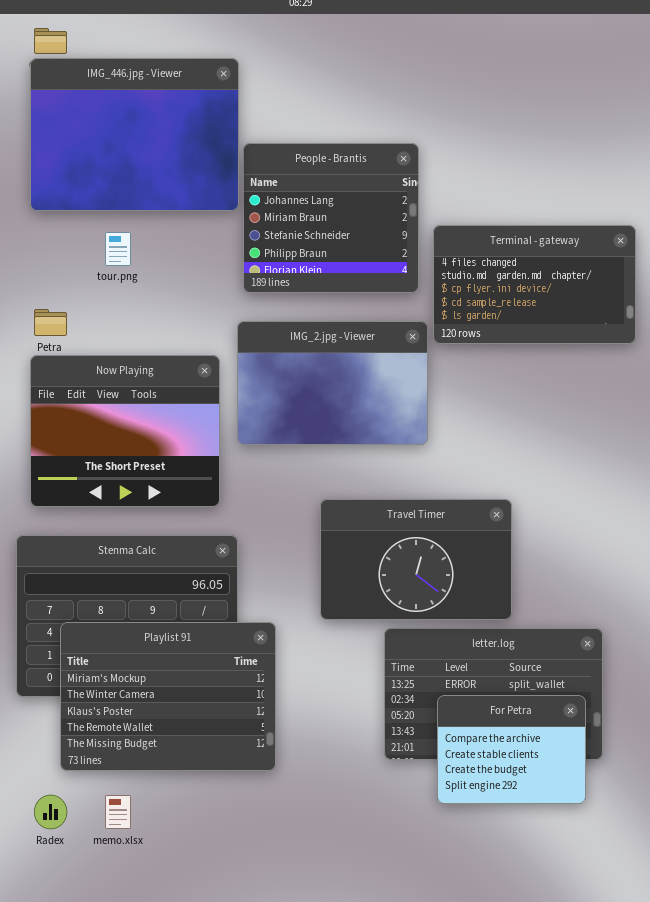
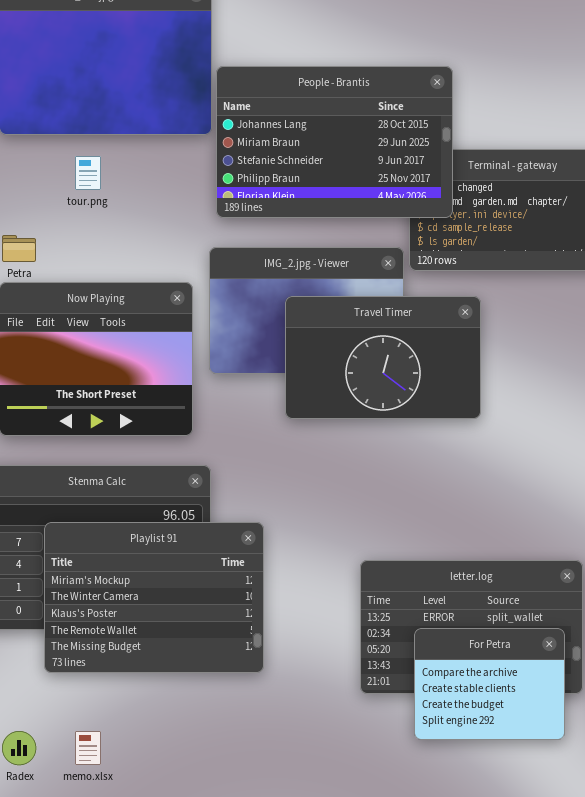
People - Brantis: [243,143,419,293] -> [216,66,453,218], resized
Travel Timer: [320,499,512,620] -> [285,296,481,419], moved
Playlist 91: [60,622,276,771] -> [44,522,264,673], moved

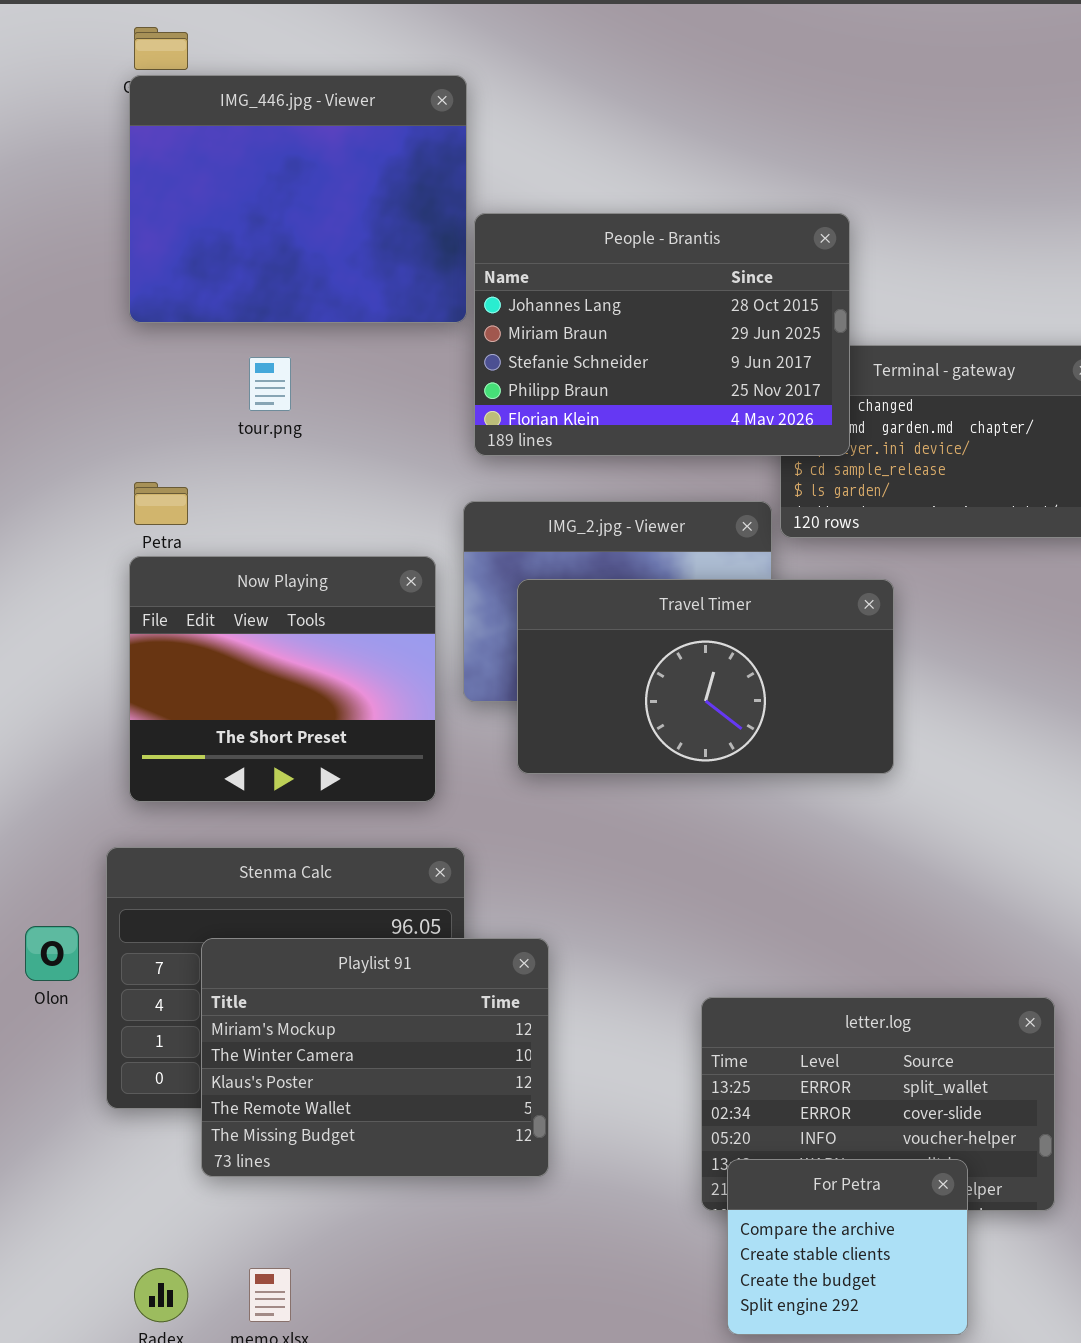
Travel Timer: [285,296,481,419] -> [517,579,894,774], resized
For Petra: [414,628,565,740] -> [727,1159,968,1335], moved

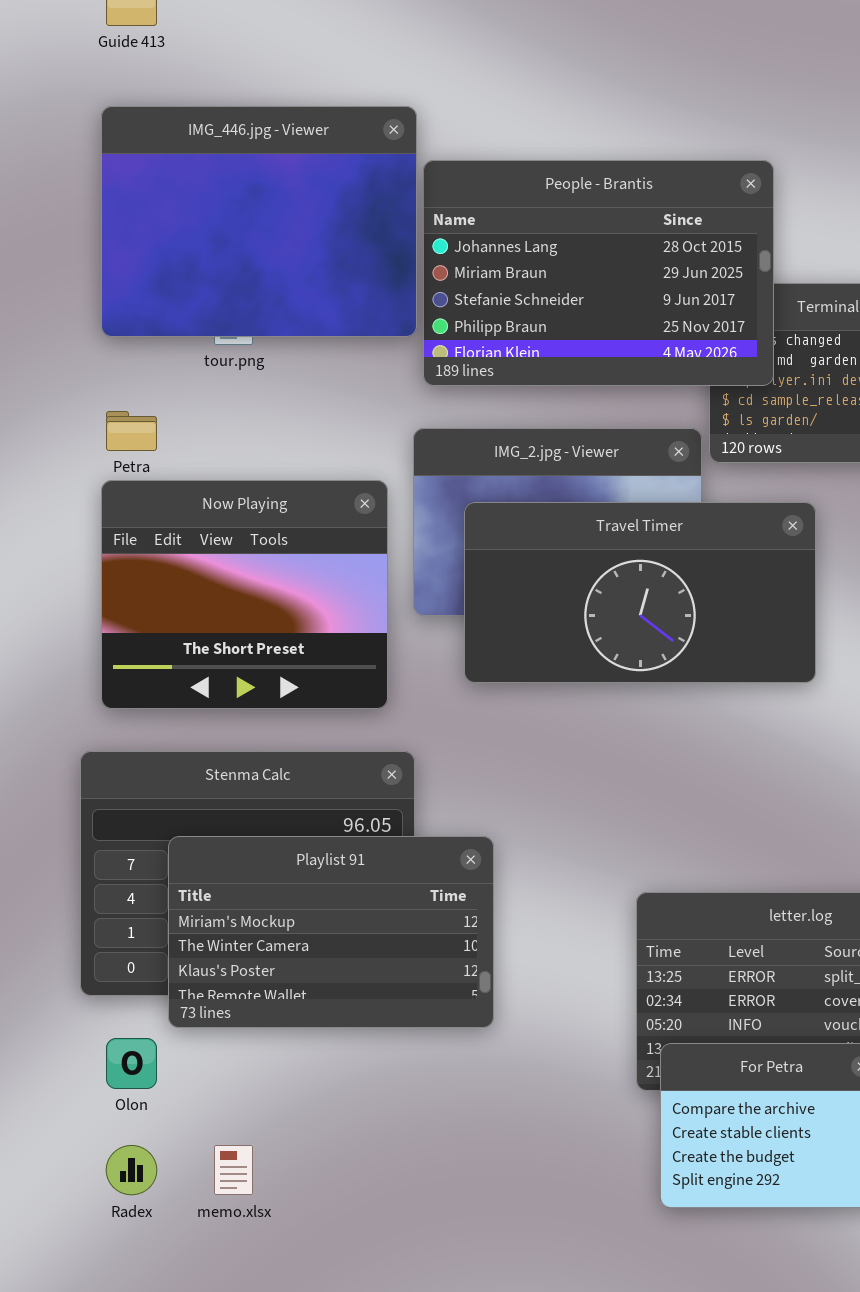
IMG_446.jpg - Viewer: [129,75,467,323] -> [101,106,417,337], moved
Olon: [25,926,79,981] -> [106,1038,157,1089], moved
Playlist 91: [201,938,549,1177] -> [168,836,494,1028], resized

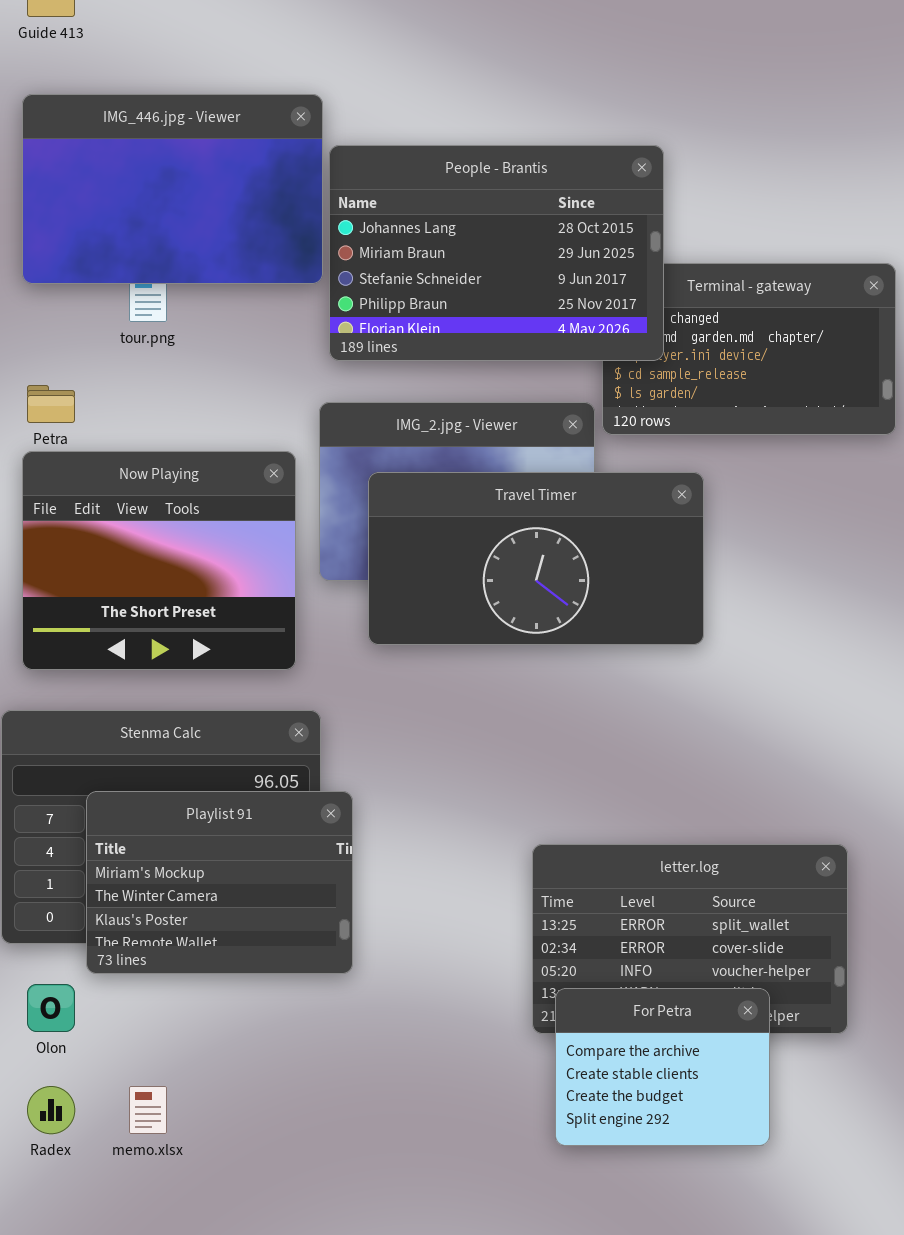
IMG_446.jpg - Viewer: [101,106,417,337] -> [22,94,323,284], resized
Playlist 91: [168,836,494,1028] -> [86,791,353,974], resized

